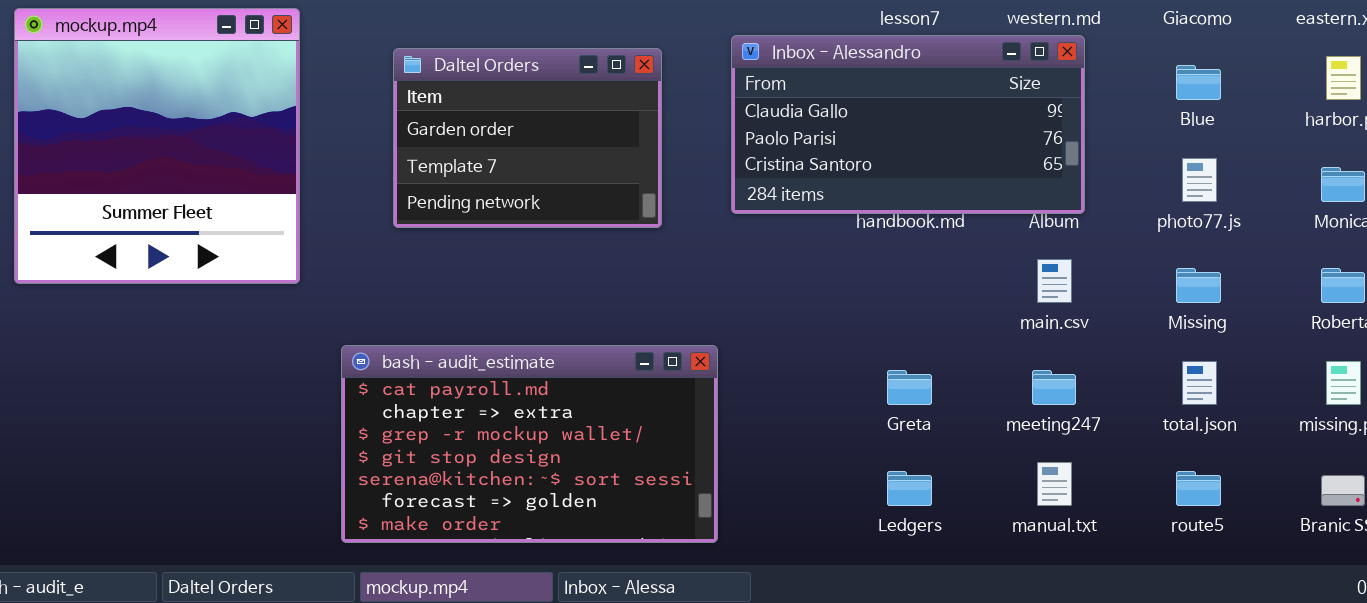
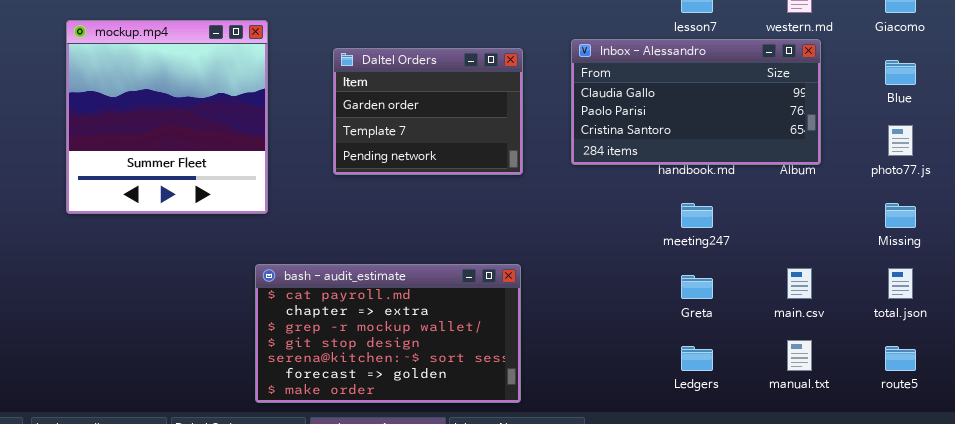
main.csv: [1037,259,1072,303] -> [787,268,812,299], moved
bash - audit_estimate: [341,345,718,543] -> [255,264,521,403], moved
meeting247: [1032,370,1076,405] -> [681,203,713,228], moved

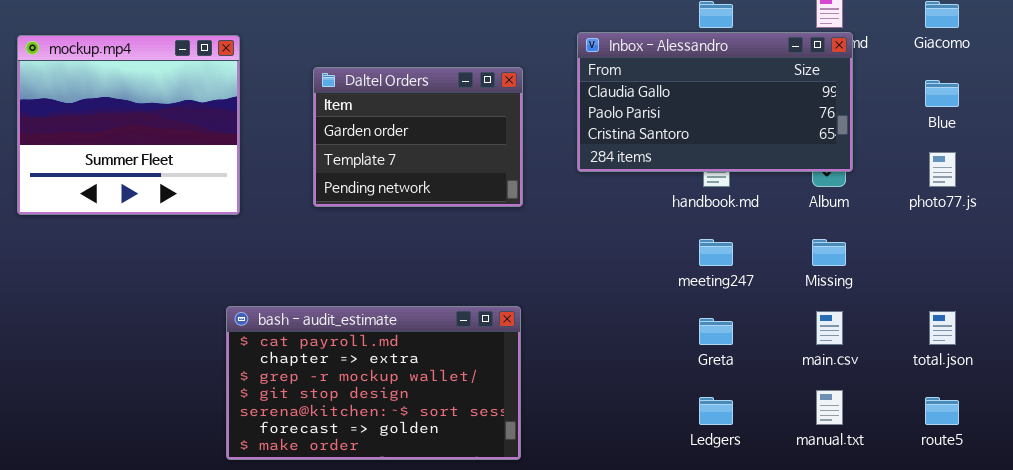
mockup.mp4: [66,20,268,214] -> [17,35,240,215], resized
Inbox - Alessandro: [571,39,821,165] -> [577,32,853,172], moved
Missing: [885,203,916,228] -> [812,239,846,266], moved

